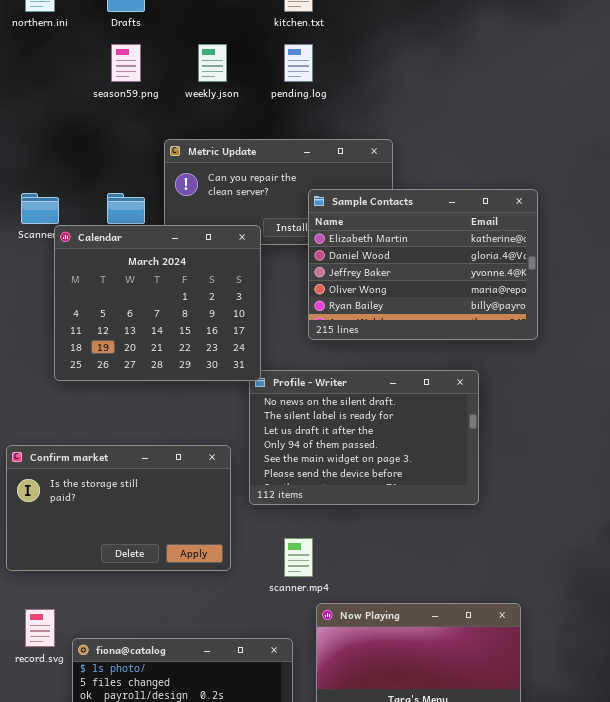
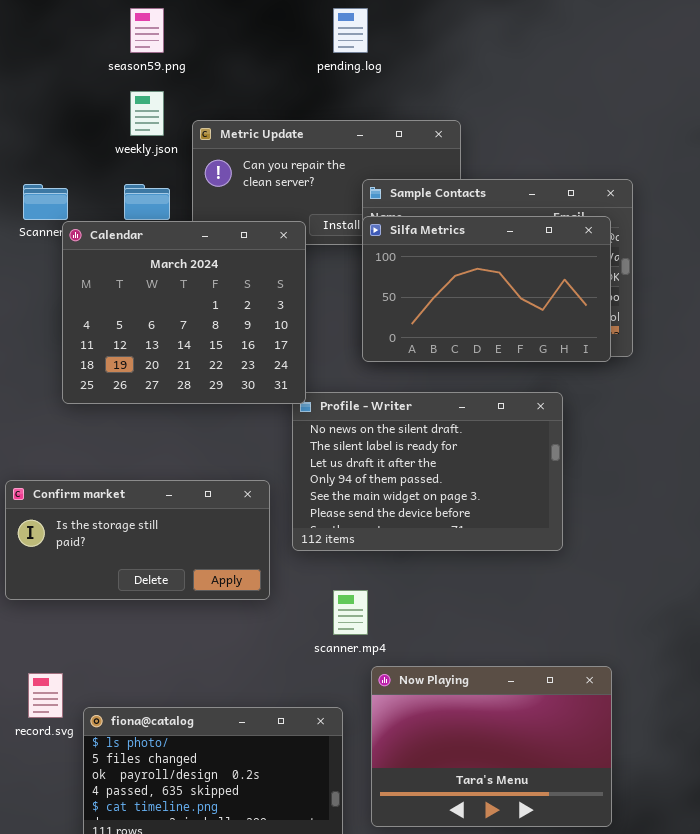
weekly.json: [198,44,227,82] -> [130,91,164,136], moved
Silfa Metrics: none -> [362,216,611,362], opened
Confirm market: [6,445,231,571] -> [5,480,270,600], resized

